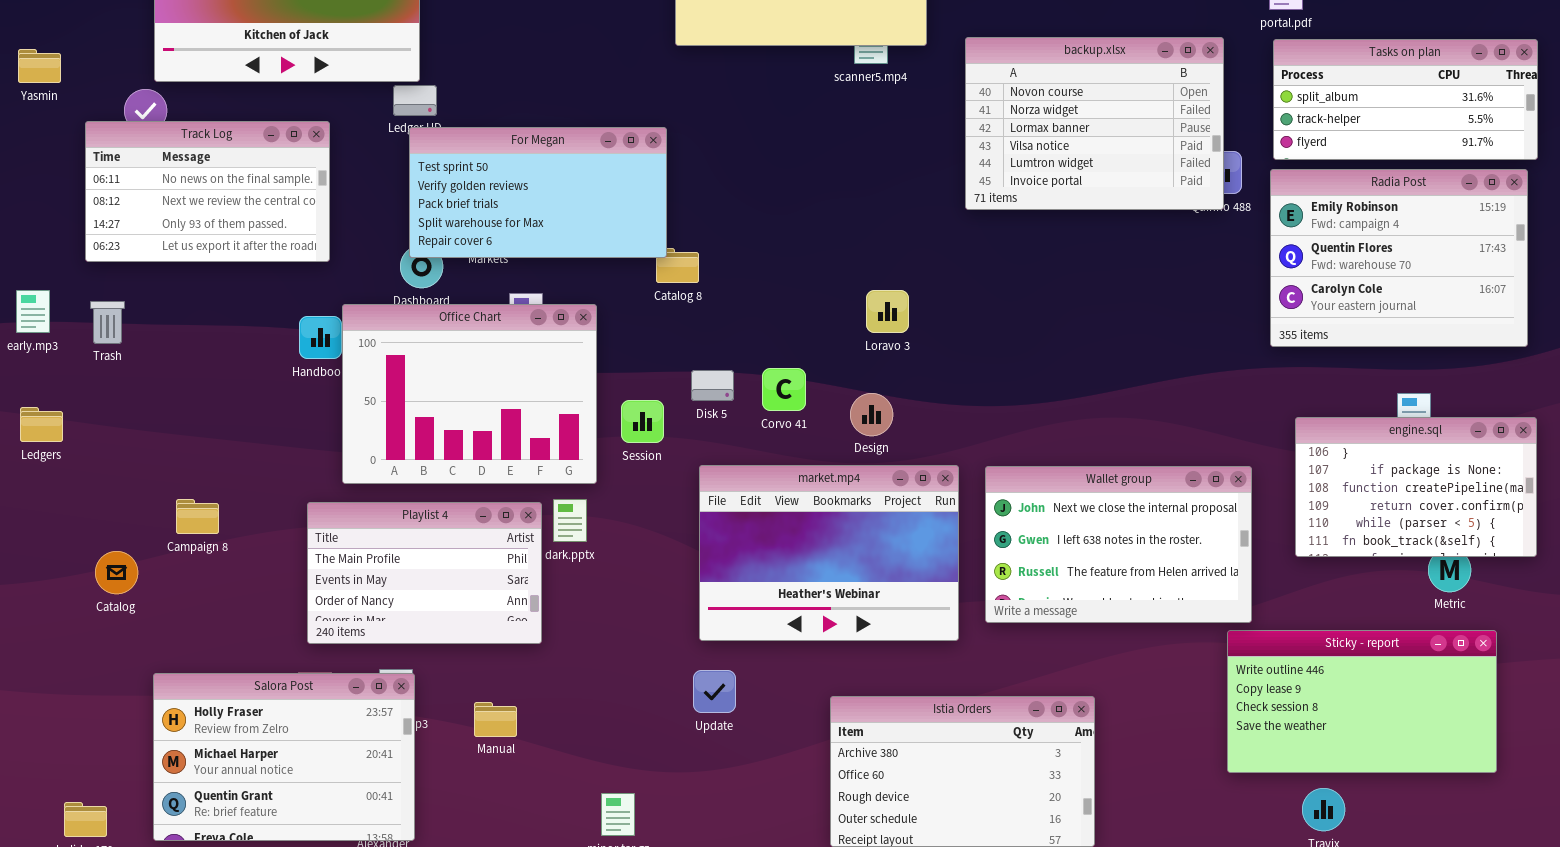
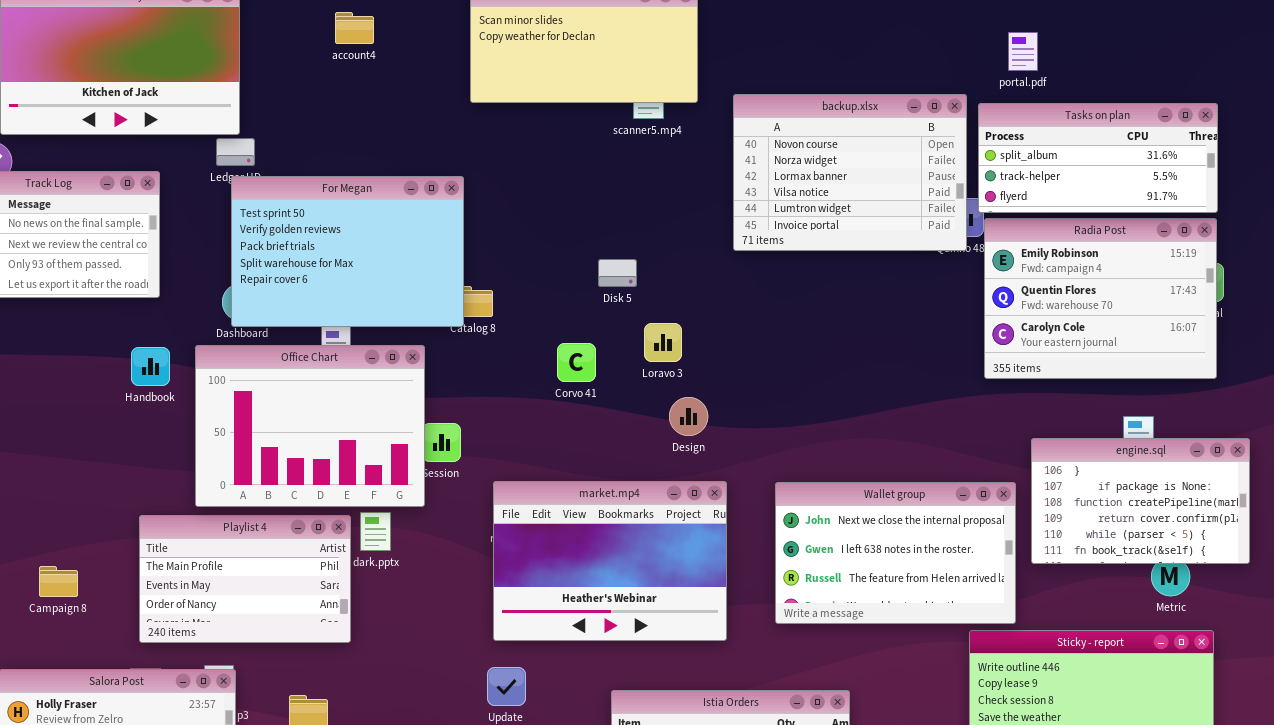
Tasks on plan: [1273,39,1538,160] -> [978,103,1218,213], moved
For Megan: [409,127,667,258] -> [231,176,464,327], resized
Radia Post: [1270,169,1528,347] -> [984,218,1217,379], moved
Office Chart: [342,304,597,484] -> [195,345,425,507], moved
Corvo 41: [762,368,806,411] -> [557,343,596,382], moved
Disk 5: [691,370,734,401] -> [598,259,637,287], moved
Design: [850,393,893,436] -> [669,397,708,436], moved
Wallet group: [985,466,1252,623] -> [775,482,1016,624], moved
Campaign 8: [176,499,219,534] -> [39,566,78,597], moved

